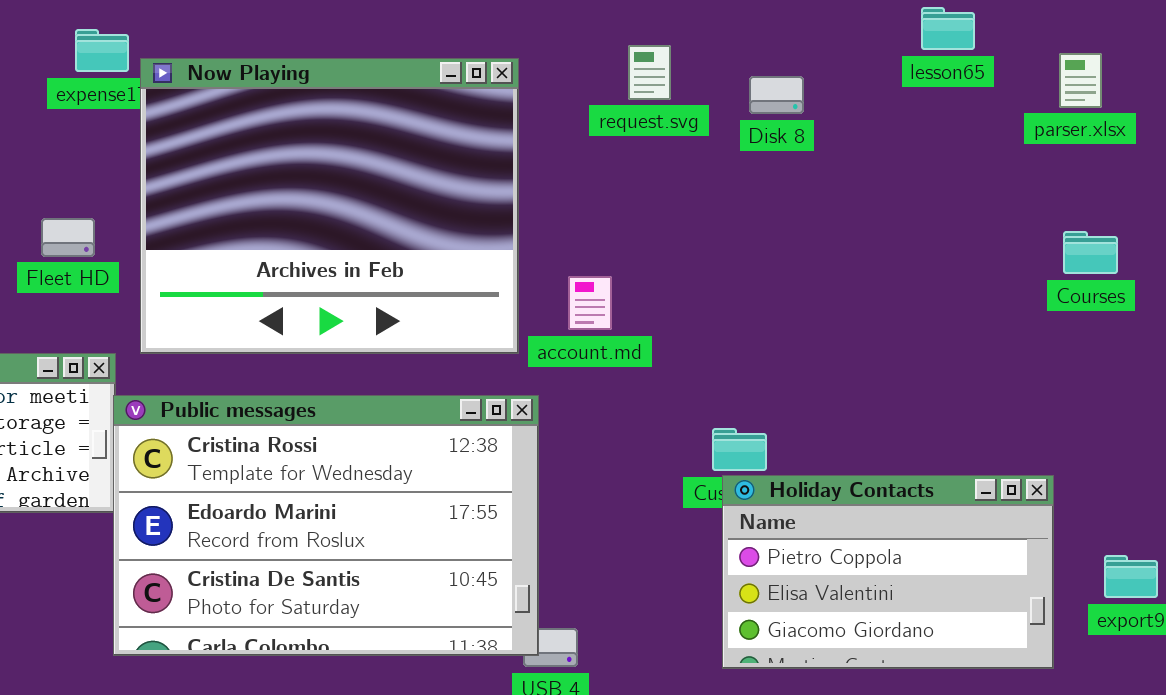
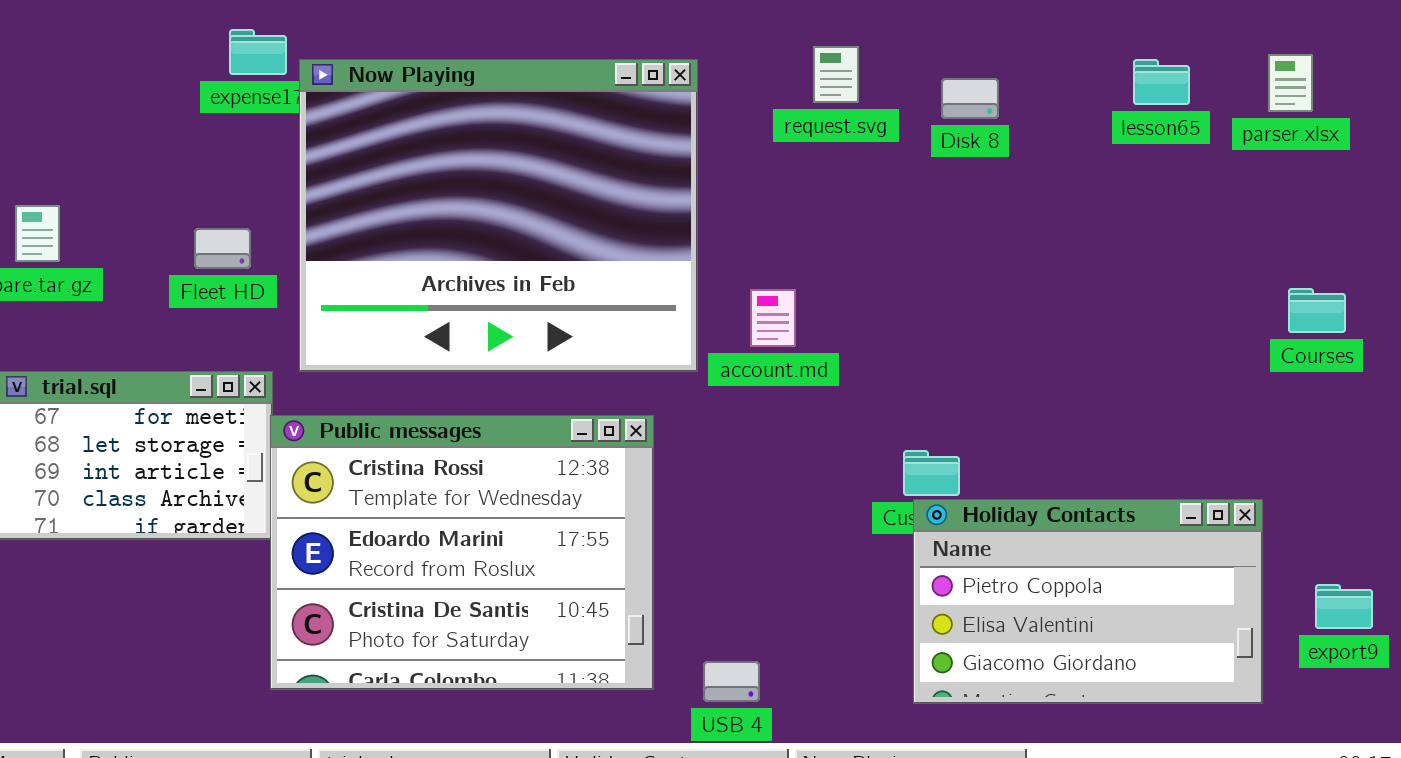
lesson65: [921,7,975,50] -> [1133,59,1190,105], moved
Courses: [1063,231,1118,274] -> [1288,288,1346,333], moved
Public messages: [113,395,539,656] -> [270,415,654,690], resized

